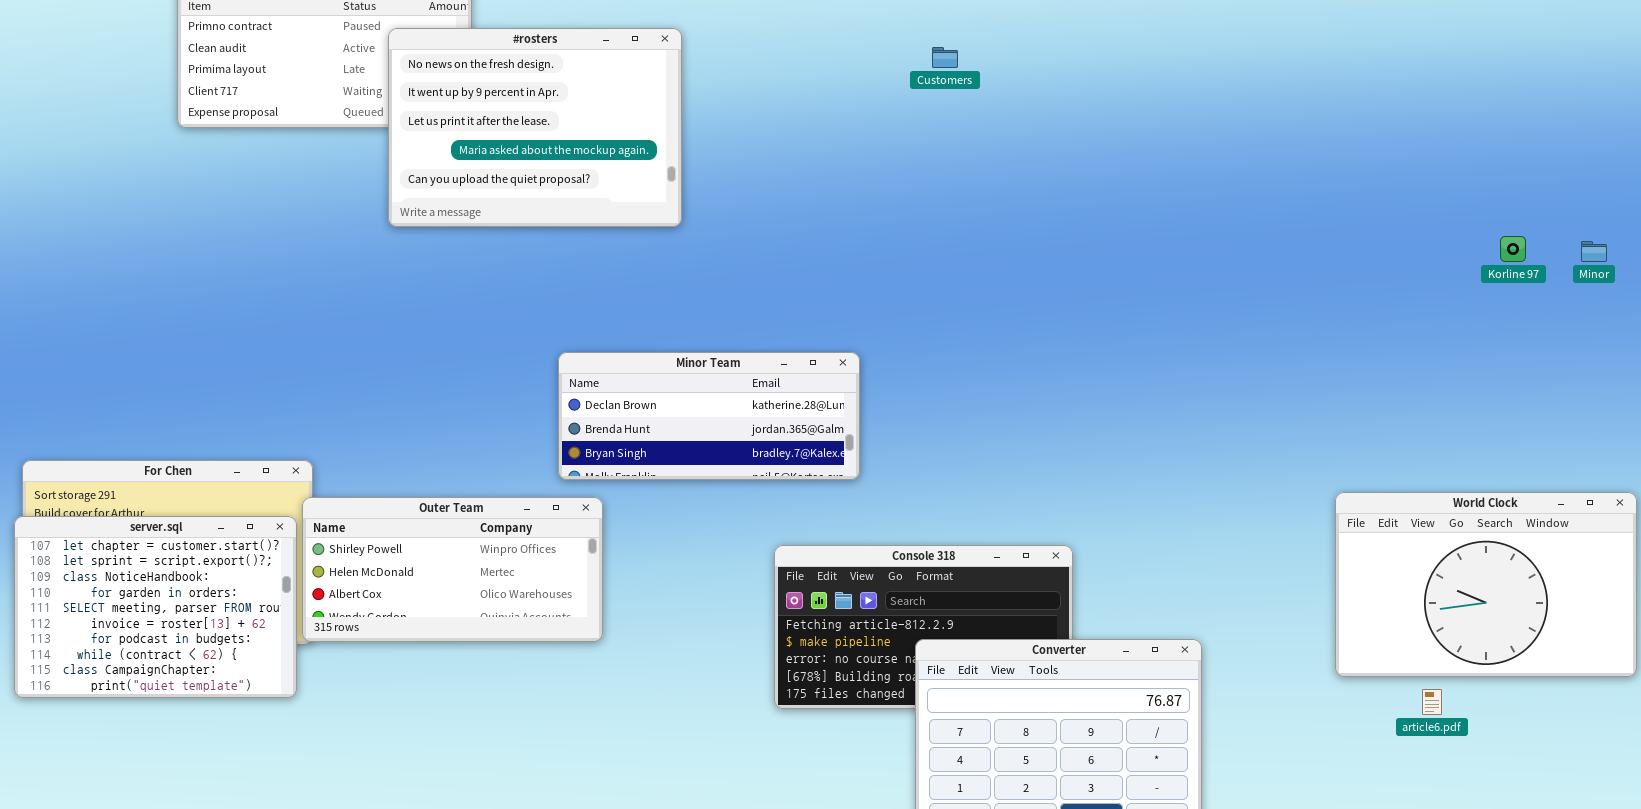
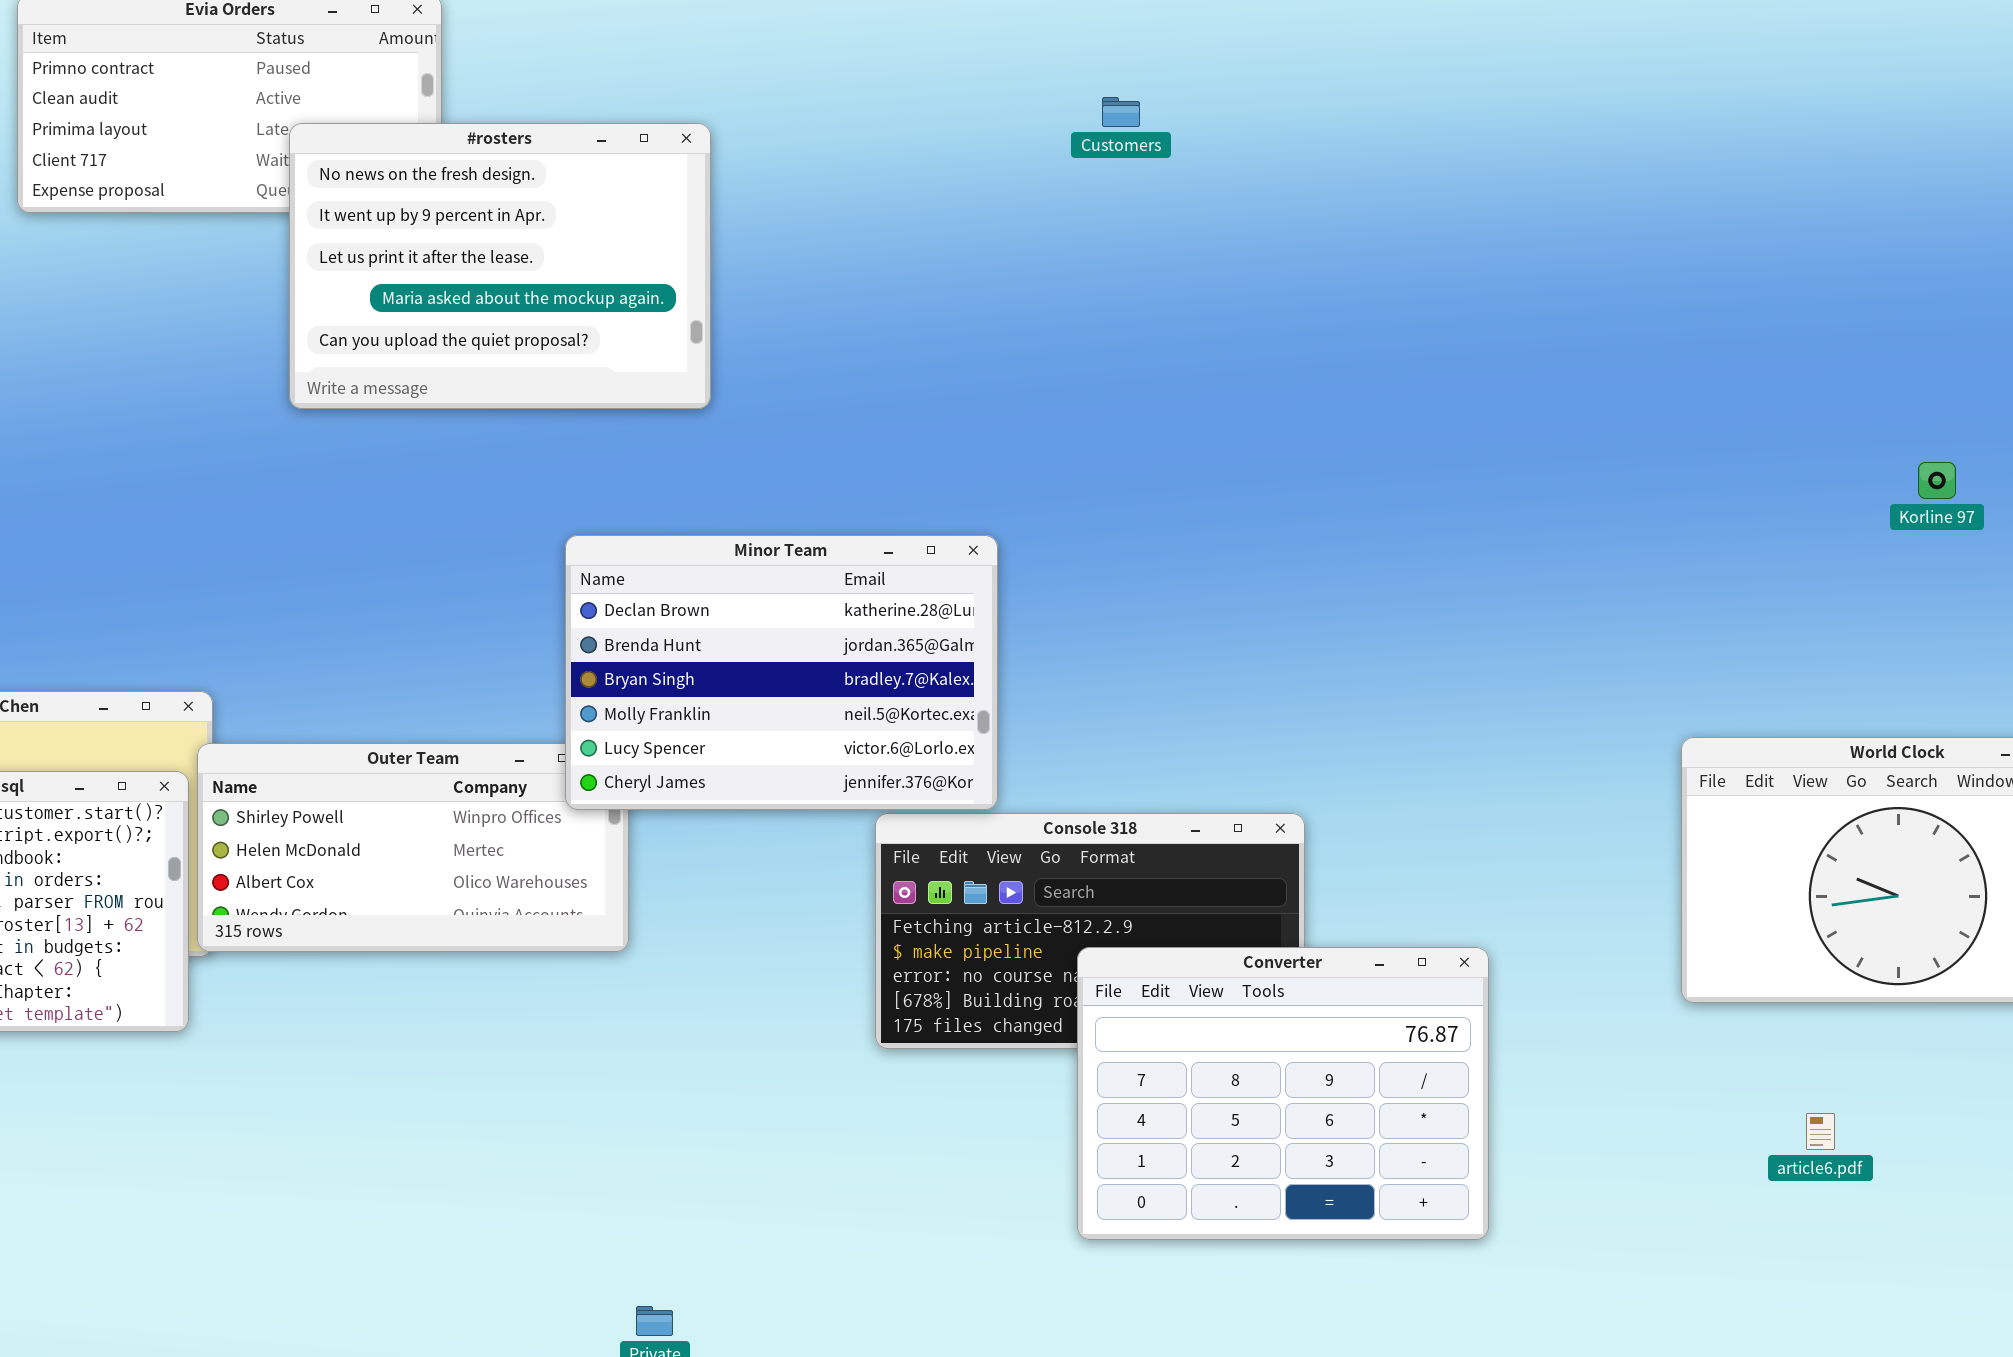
#rosters: [388,28,682,227] -> [289,123,711,409], moved
Korline 97: [1500,236,1526,262] -> [1918,462,1956,499], moved
Minor Team: [558,352,860,480] -> [565,535,998,810], resized
article6.pdf: [1422,689,1442,715] -> [1806,1113,1835,1150], moved

